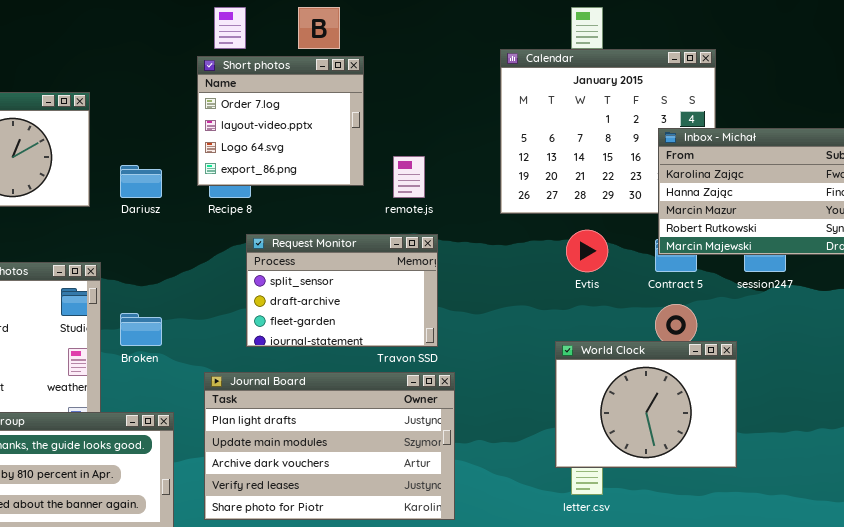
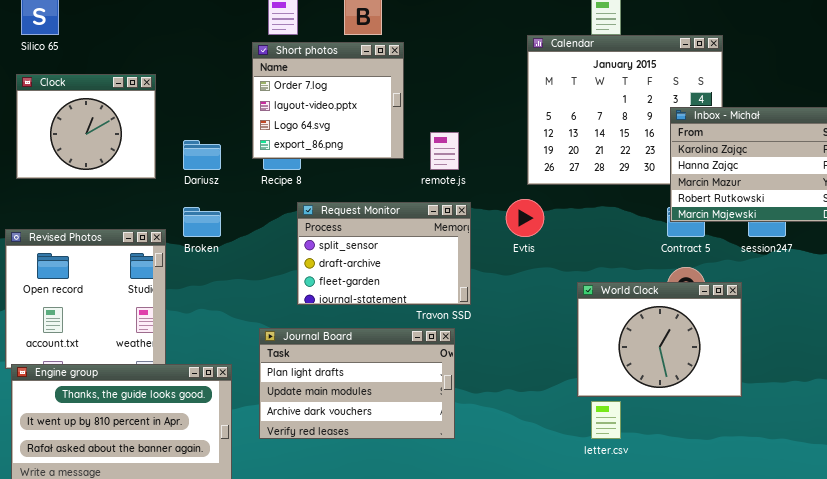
Evtis: [566,230,608,272] -> [506,199,544,237], moved
Broken: [120,313,162,346] -> [183,207,221,237], moved
World Clock: [555,341,737,468] -> [577,282,742,397], moved
Journal Board: [204,372,455,520] -> [259,328,455,439], resized

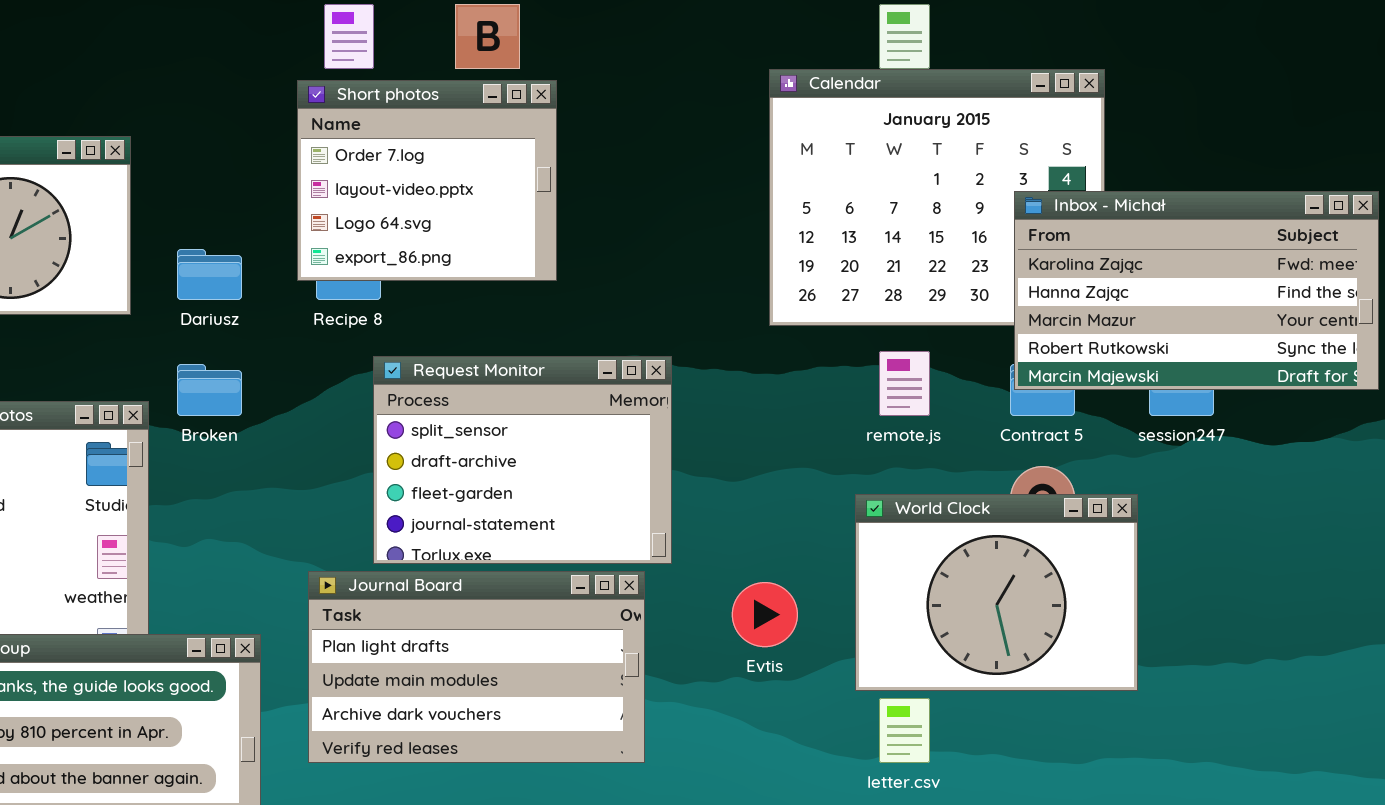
remote.js: [430,132,459,170] -> [879,351,930,416], moved
Evtis: [506,199,544,237] -> [732,582,798,647], moved
Request Monitor: [297,202,471,305] -> [373,356,672,564], resized

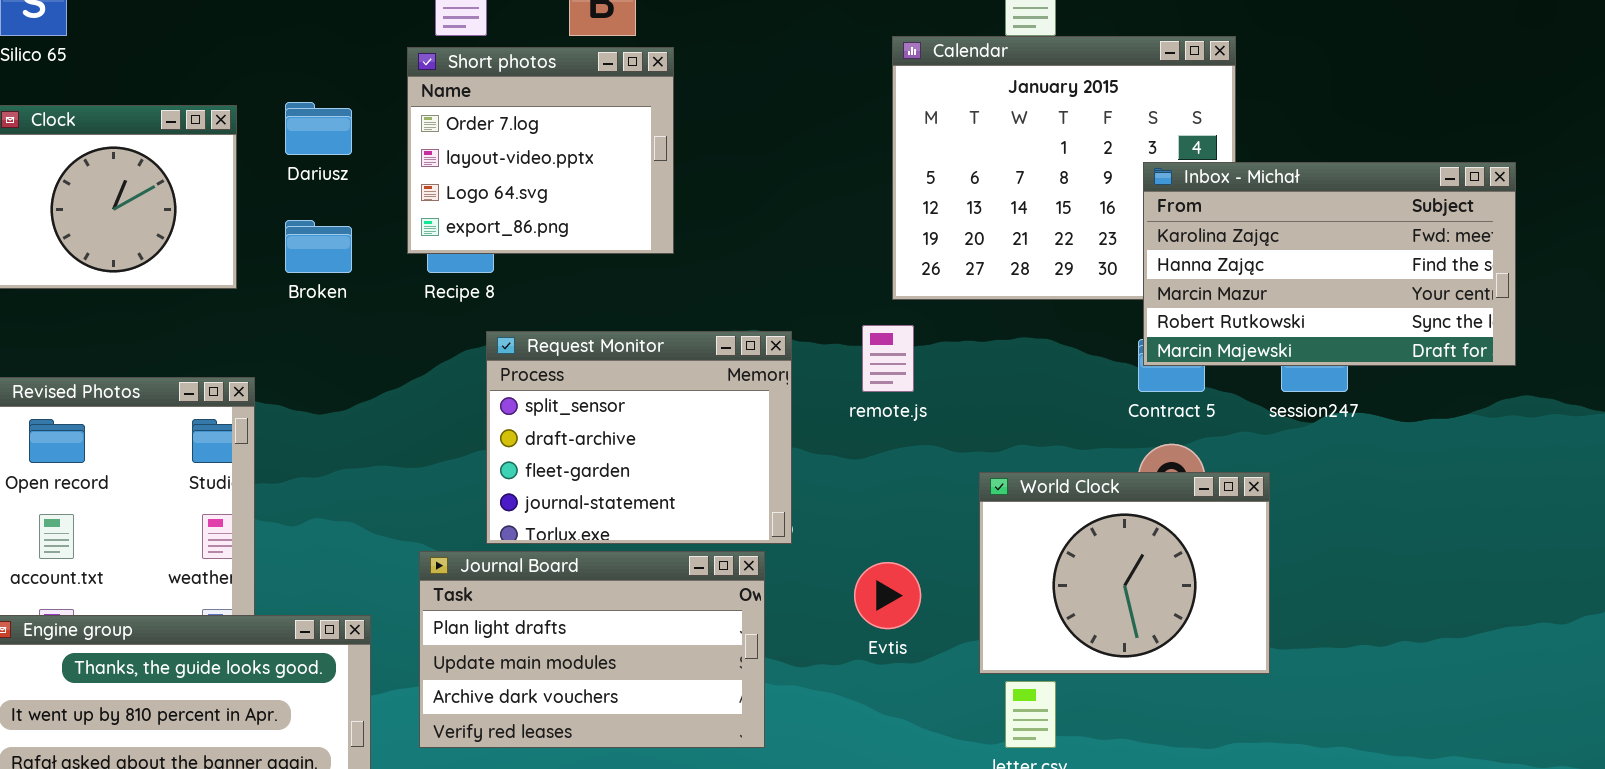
Dariusz: [177,249,242,300] -> [285,102,352,155], moved
remote.js: [879,351,930,416] -> [862,325,914,392], moved
Broken: [177,364,242,416] -> [285,220,352,273], moved

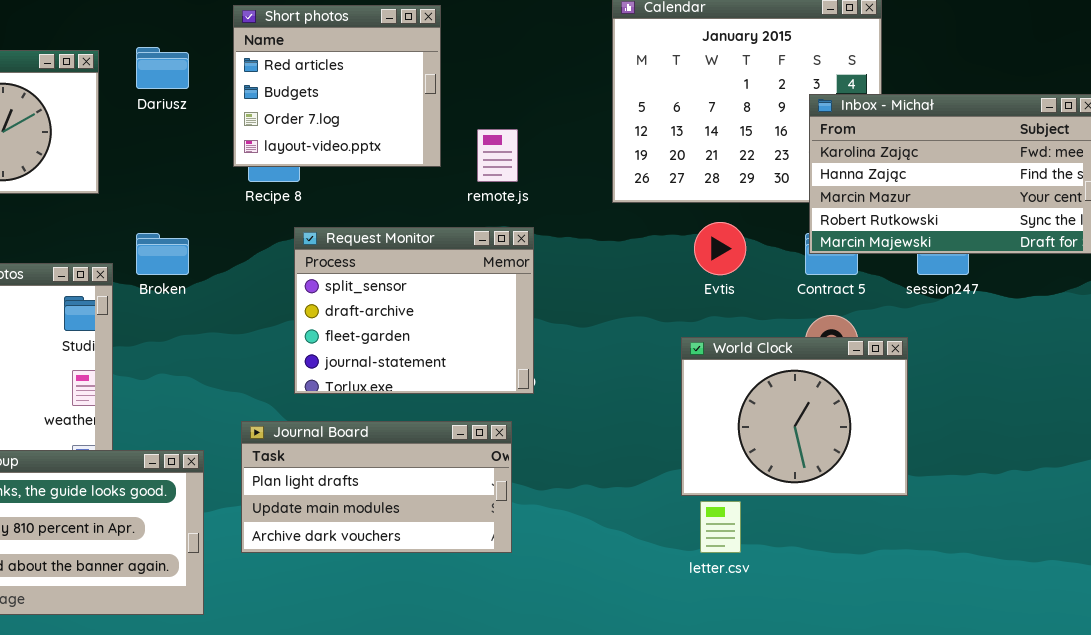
Short photos: [407,47,674,254] -> [233,5,441,167], scrolled up 2 rows
Broken: [285,220,352,273] -> [136,233,189,275], moved
remote.js: [862,325,914,392] -> [477,129,518,182], moved
Journal Board: [419,551,765,748] -> [241,421,512,553], resized
Evtis: [854,562,921,629] -> [694,222,746,275], moved

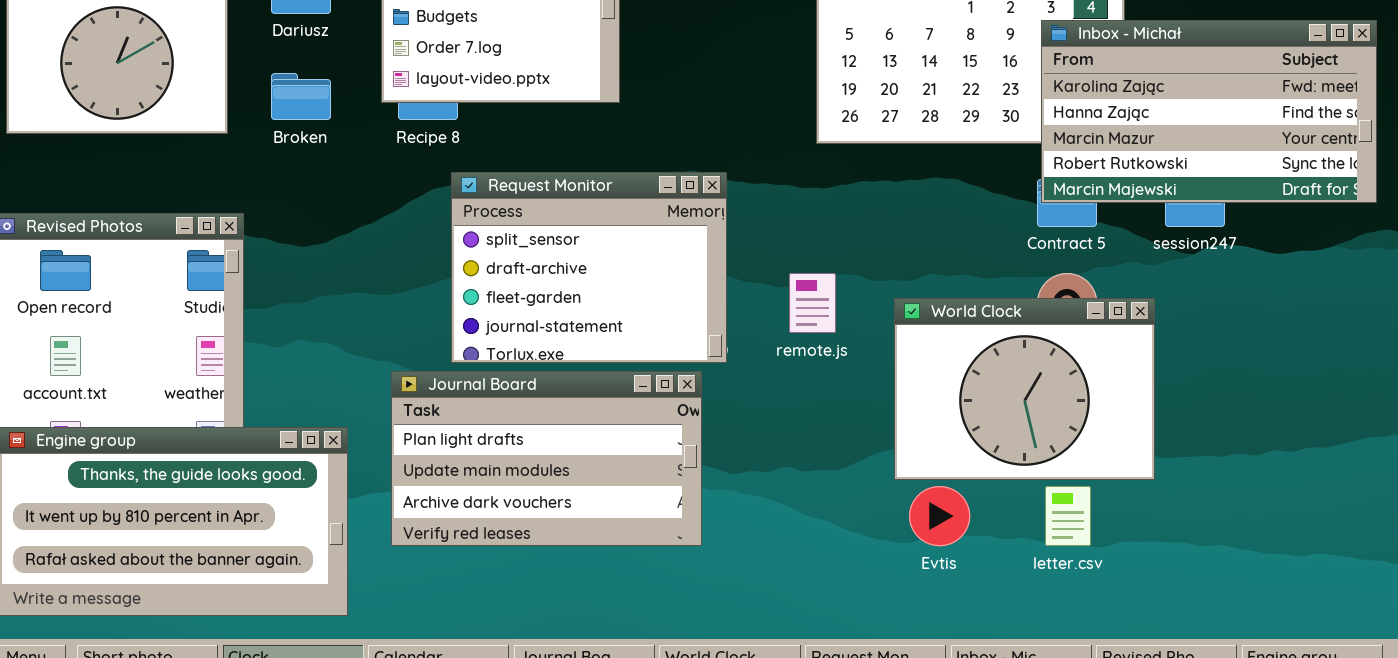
remote.js: [477,129,518,182] -> [789,273,836,333], moved
Evtis: [694,222,746,275] -> [909,486,970,546], moved
Broken: [136,233,189,275] -> [271,73,331,120], moved
Journal Board: [241,421,512,553] -> [391,371,702,546], resized
letter.csv: [700,501,741,553] -> [1045,486,1091,546], moved

